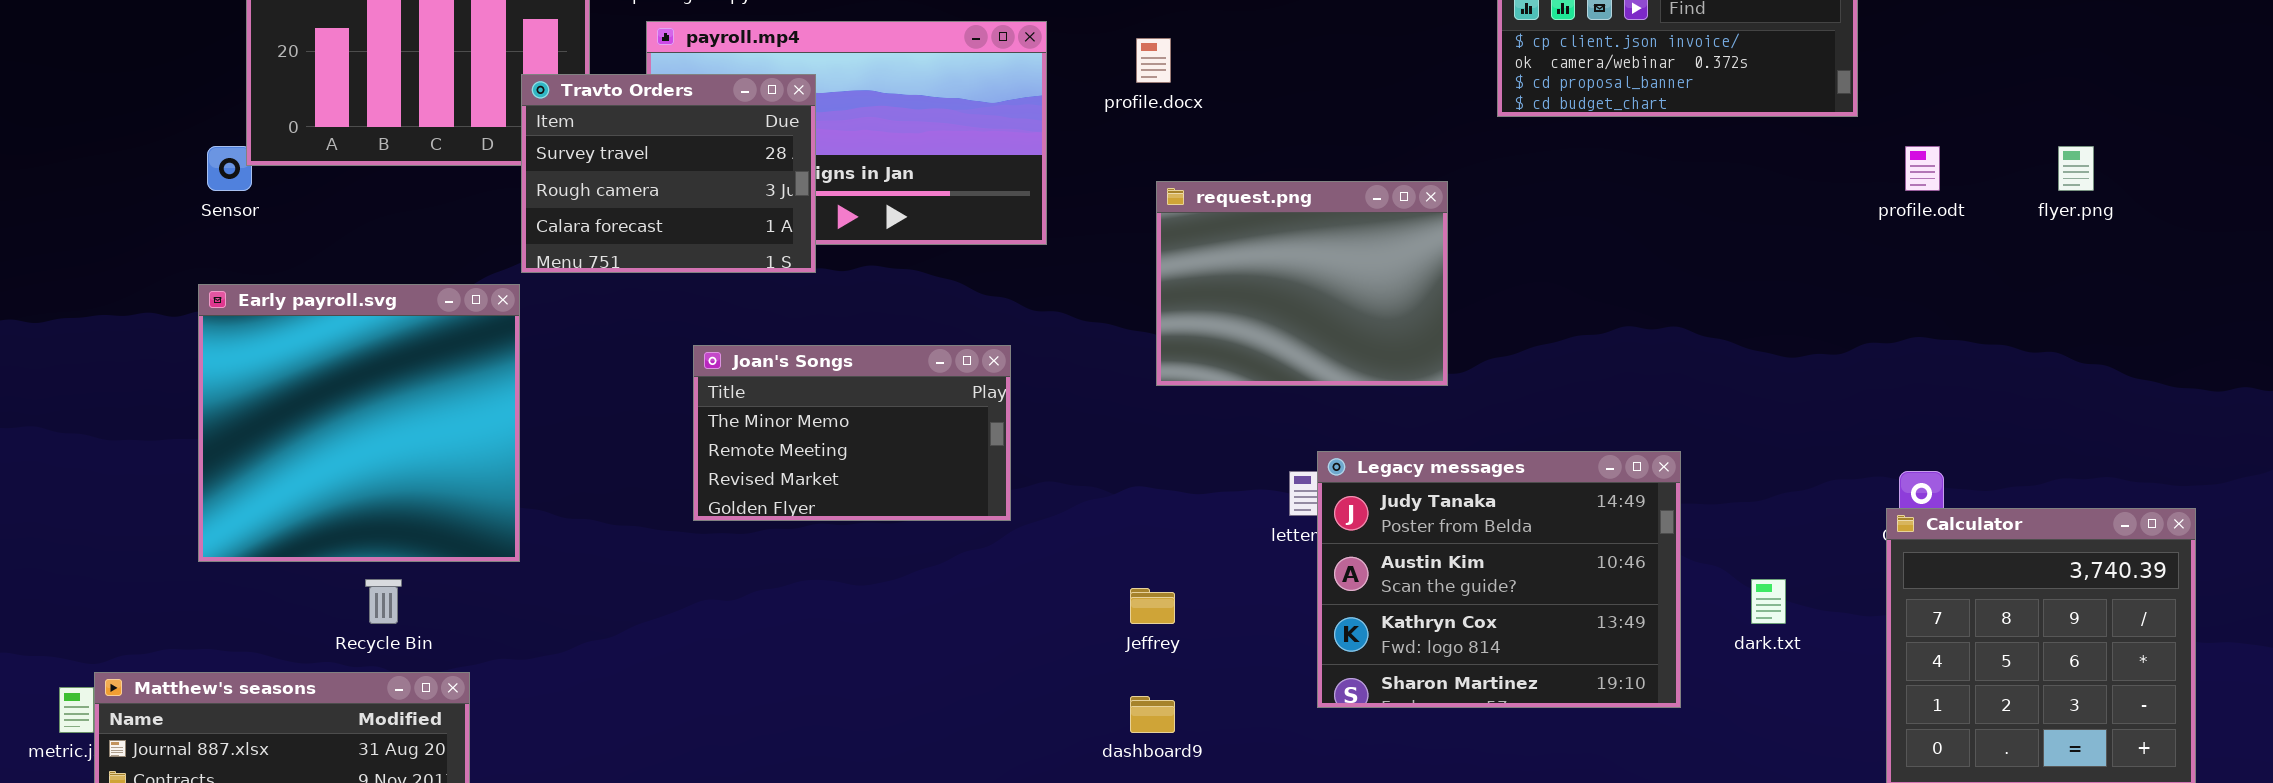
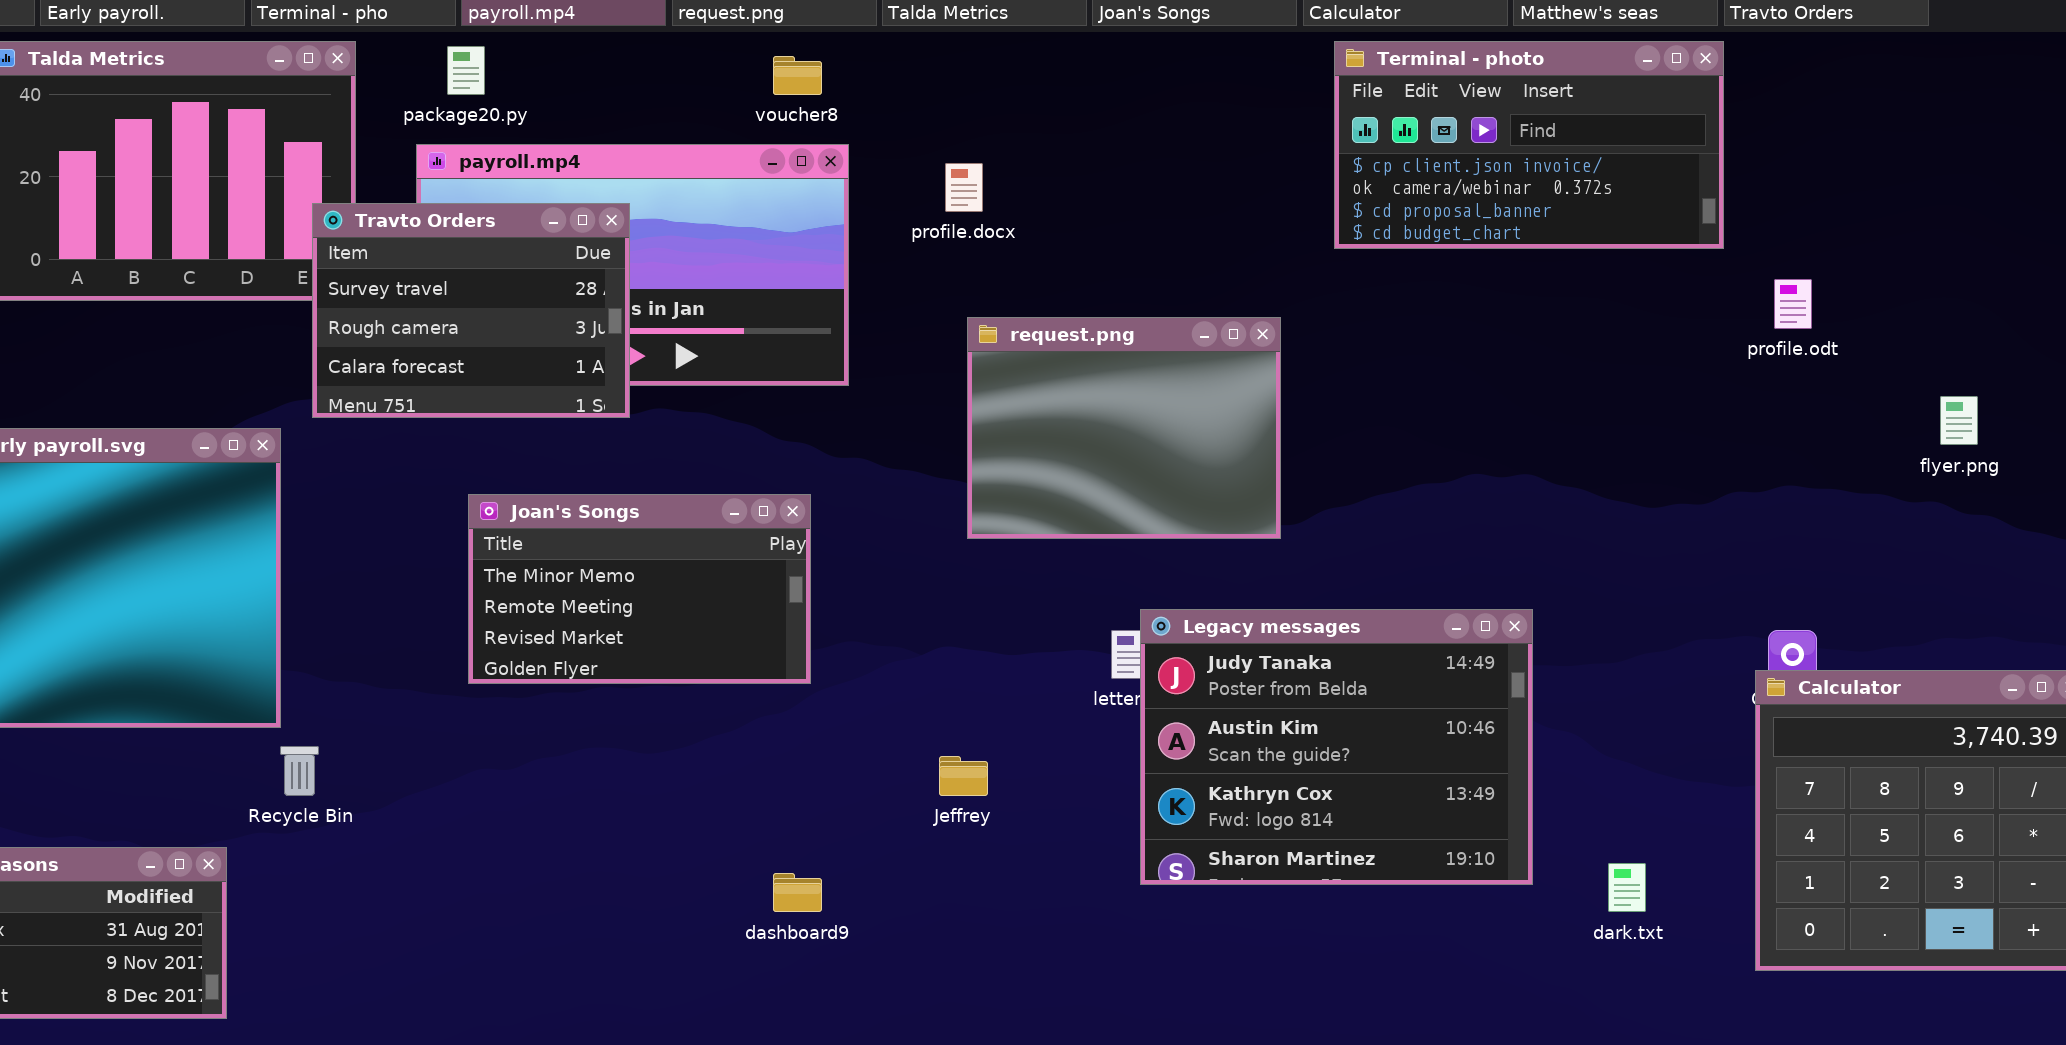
Travto Orders: [521,74,816,273] -> [312,203,630,418], moved
flyer.png: [2058,146,2094,191] -> [1940,396,1978,445], moved
Recycle Bin: [365,579,402,624] -> [280,746,319,796], moved
dark.txt: [1751,579,1786,624] -> [1608,863,1646,912], moved
dashboard9: [1130,696,1175,733] -> [773,873,822,912], moved

